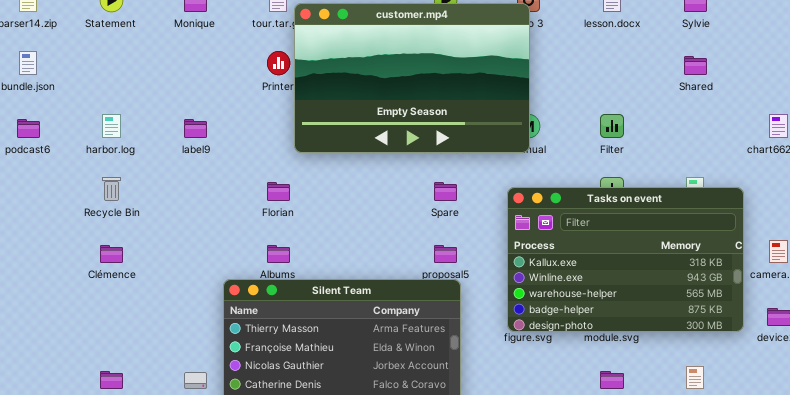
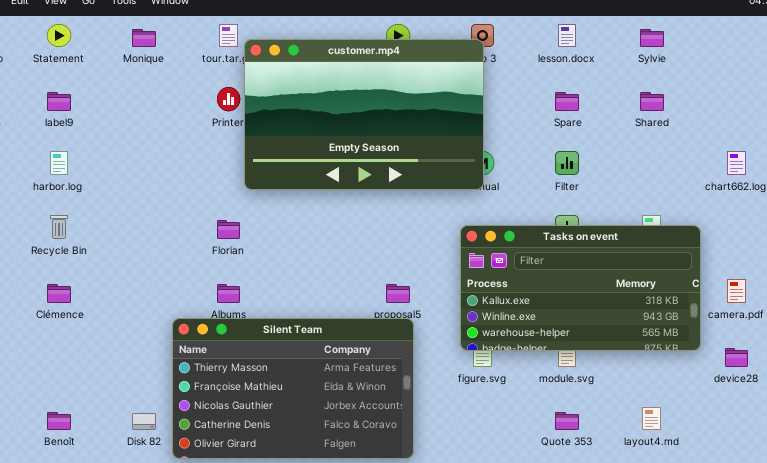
label9: [184,119,207,138] -> [47,92,71,111], moved
Spare: [434,182,457,201] -> [555,92,579,111], moved
Tasks on event: [507,187,744,332] -> [460,225,701,351], resized

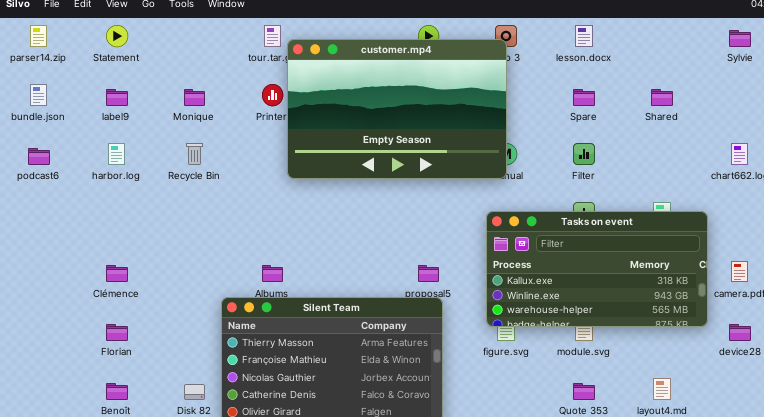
Monique: [132,29,156,47] -> [184,89,205,106], moved
Sylvie: [640,29,664,47] -> [729,30,751,47], moved
Recycle Bin: [50,215,68,239] -> [186,143,203,165], moved
Florian: [217,220,240,239] -> [106,324,128,341], moved

